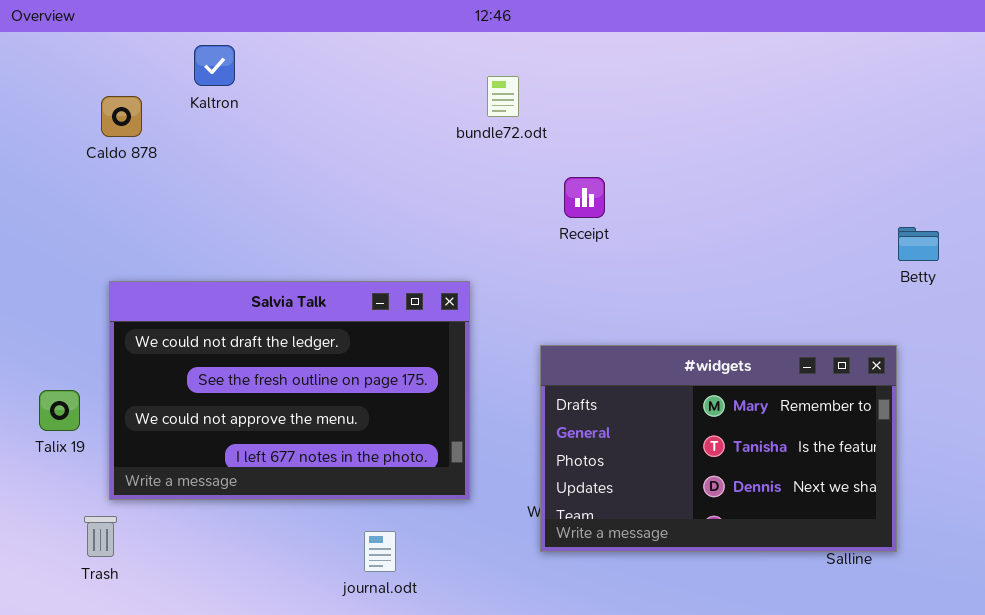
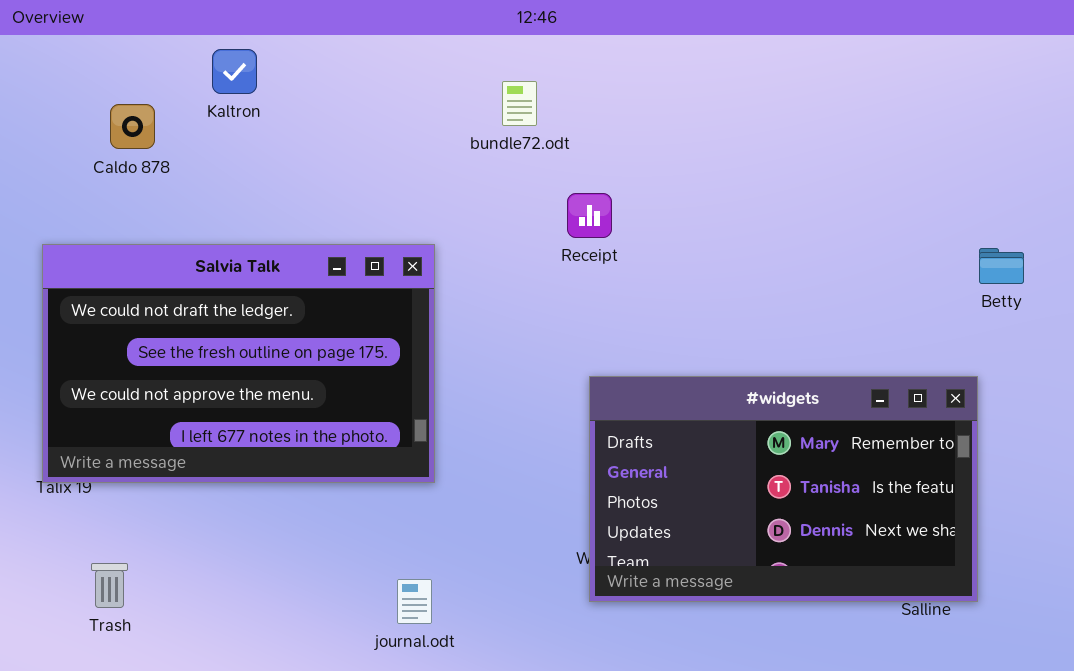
bundle72.odt: [487,76,519,117] -> [502,81,537,126], moved
Receipt: [564,177,605,218] -> [567,193,612,238], moved
Salvia Talk: [109,281,470,500] -> [42,244,435,483], moved

